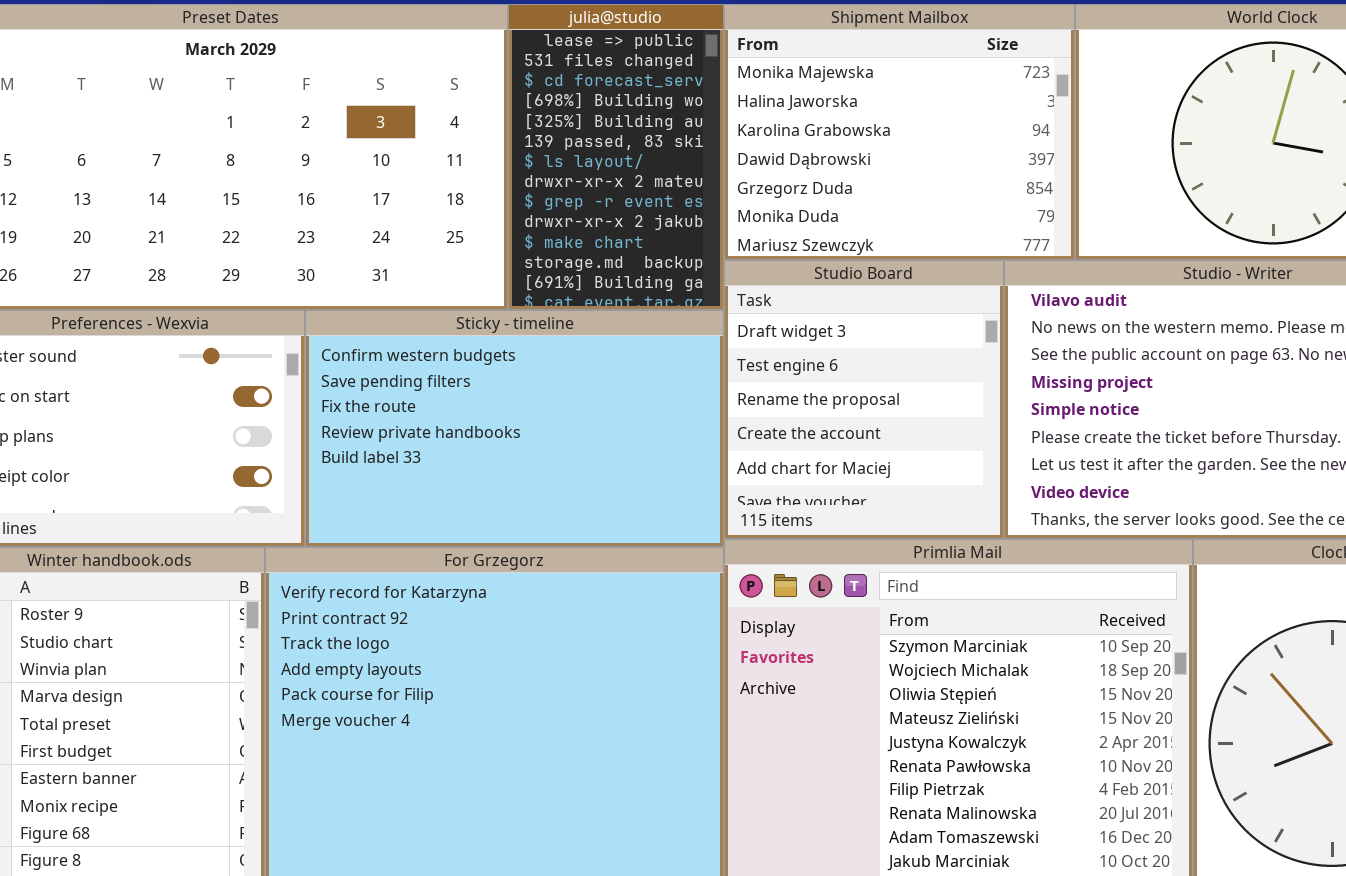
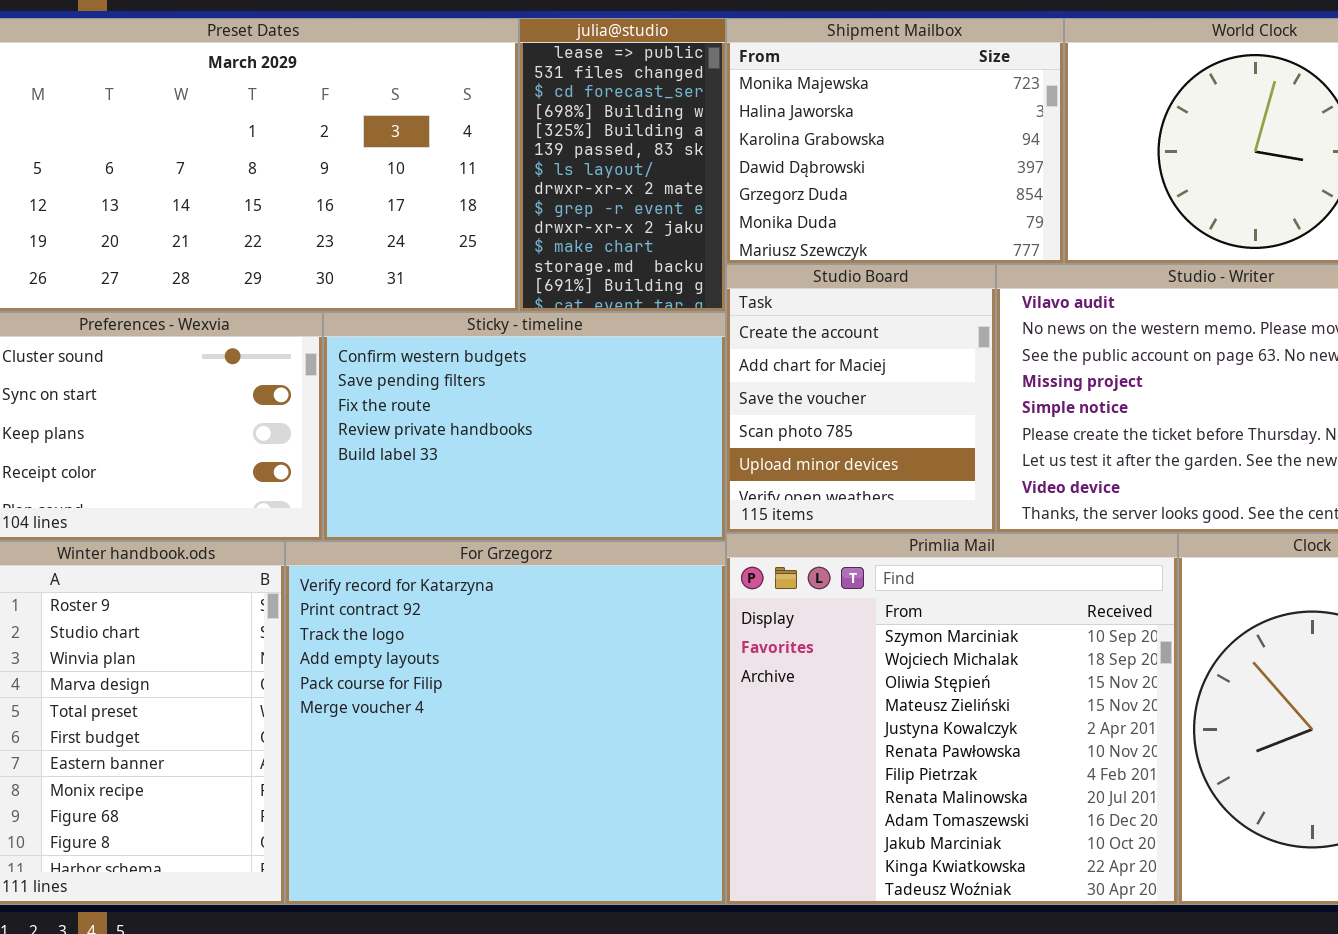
Studio Board: [724,260,1004,539] -> [726,264,996,533], scrolled down 3 rows

